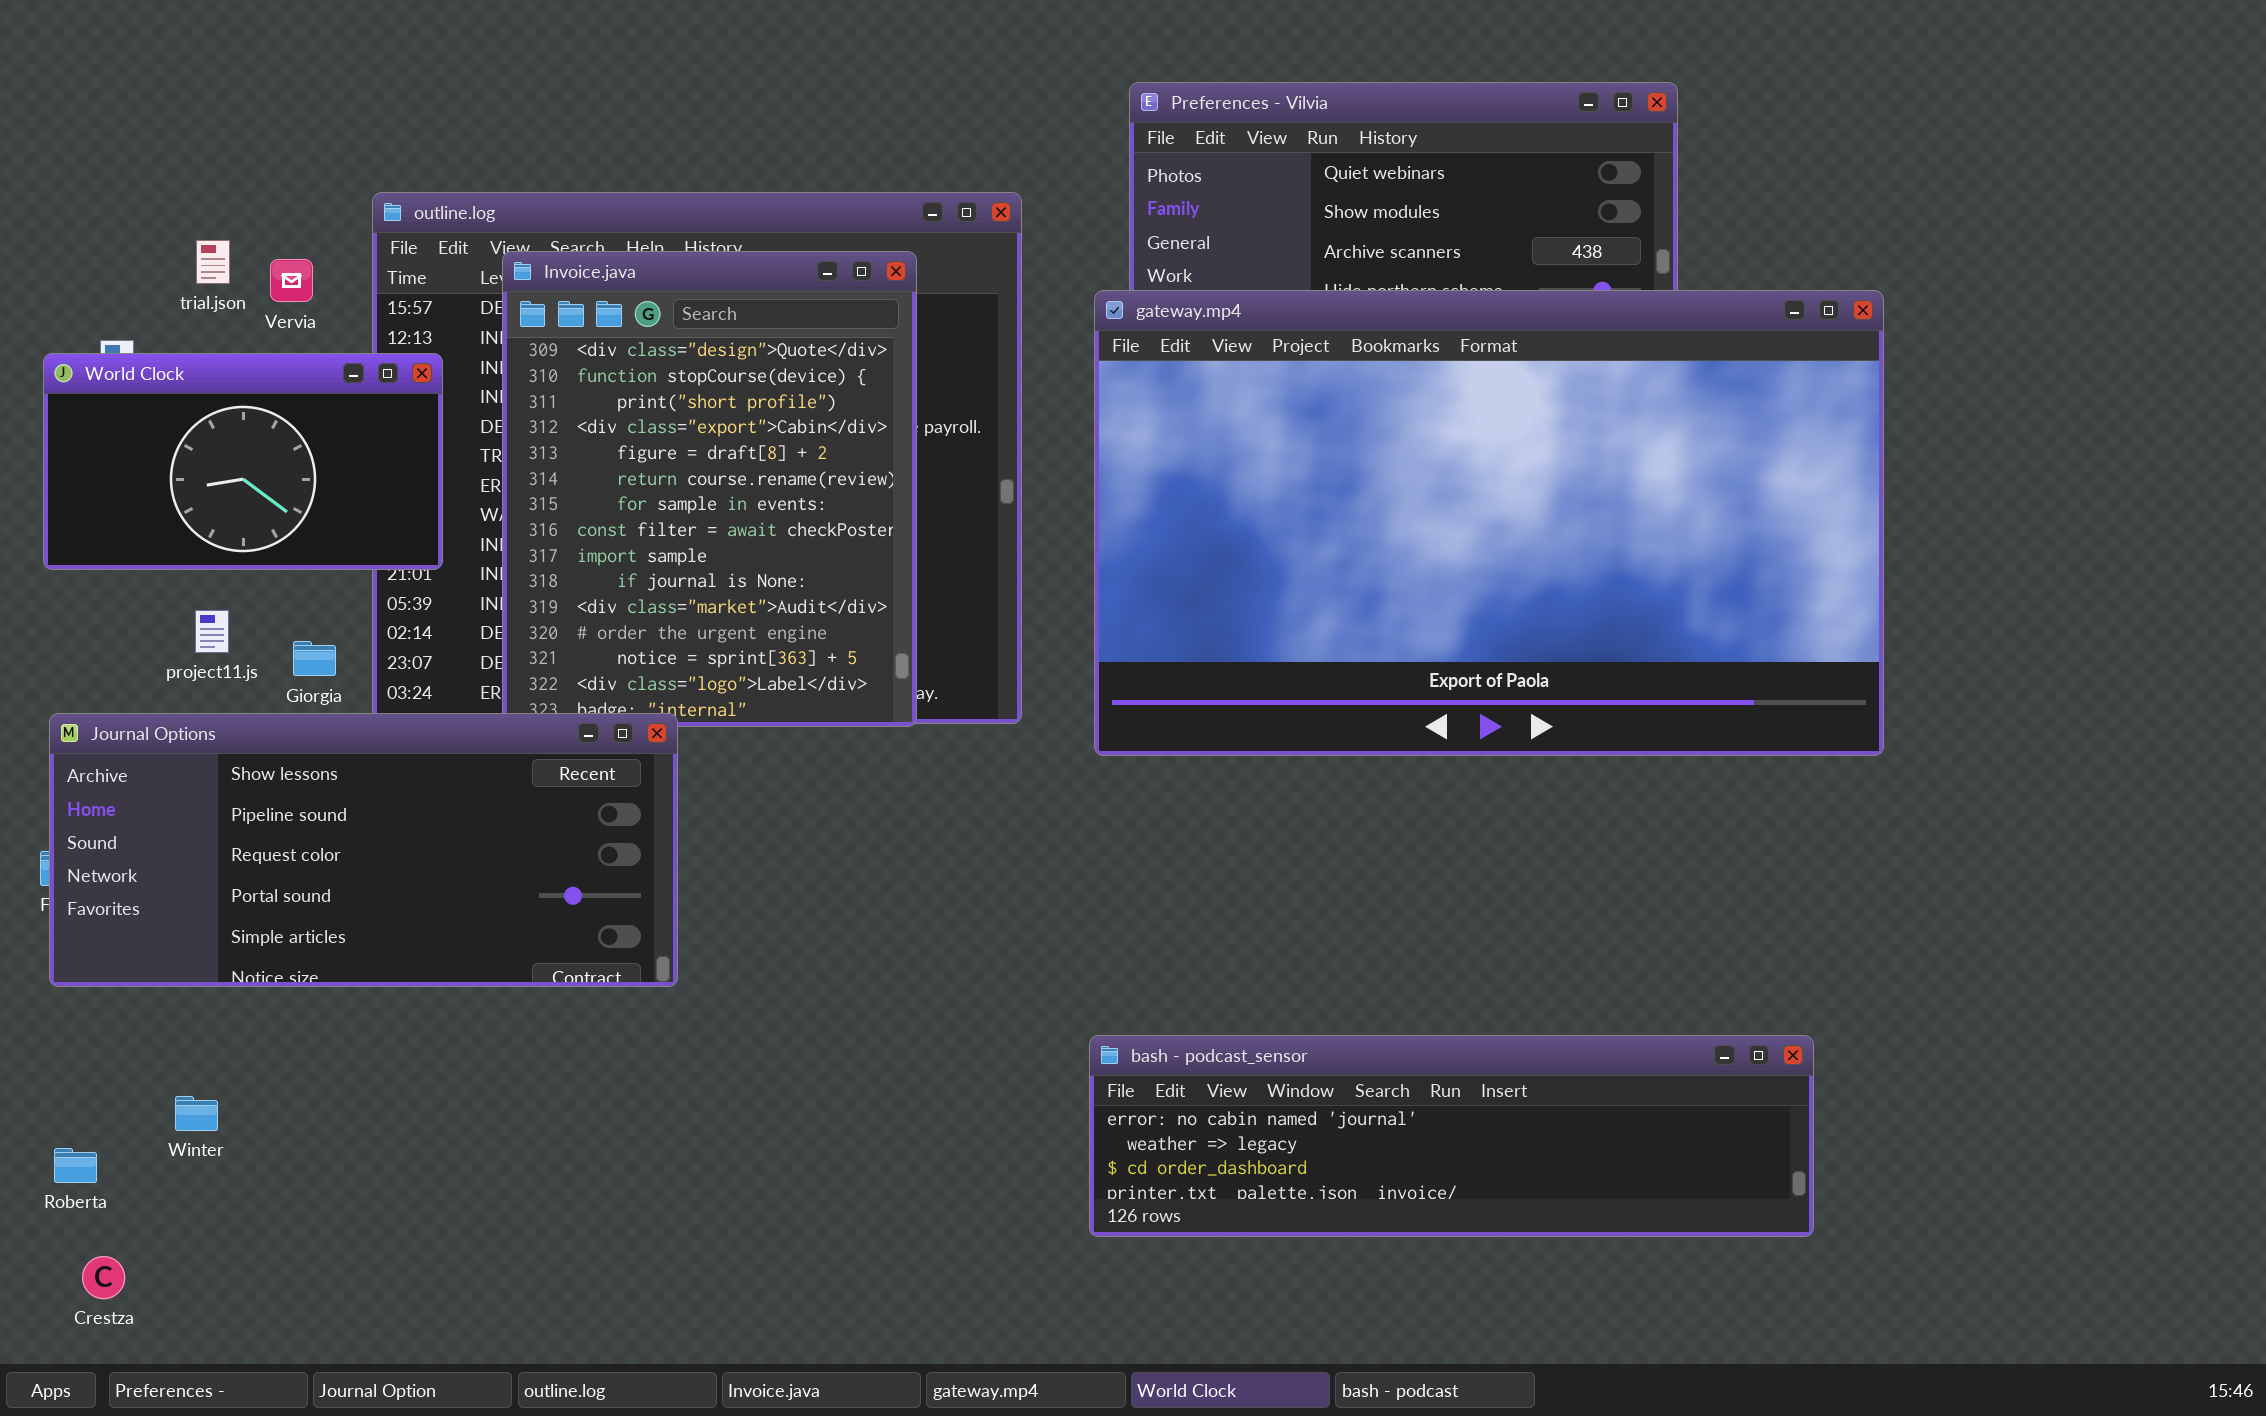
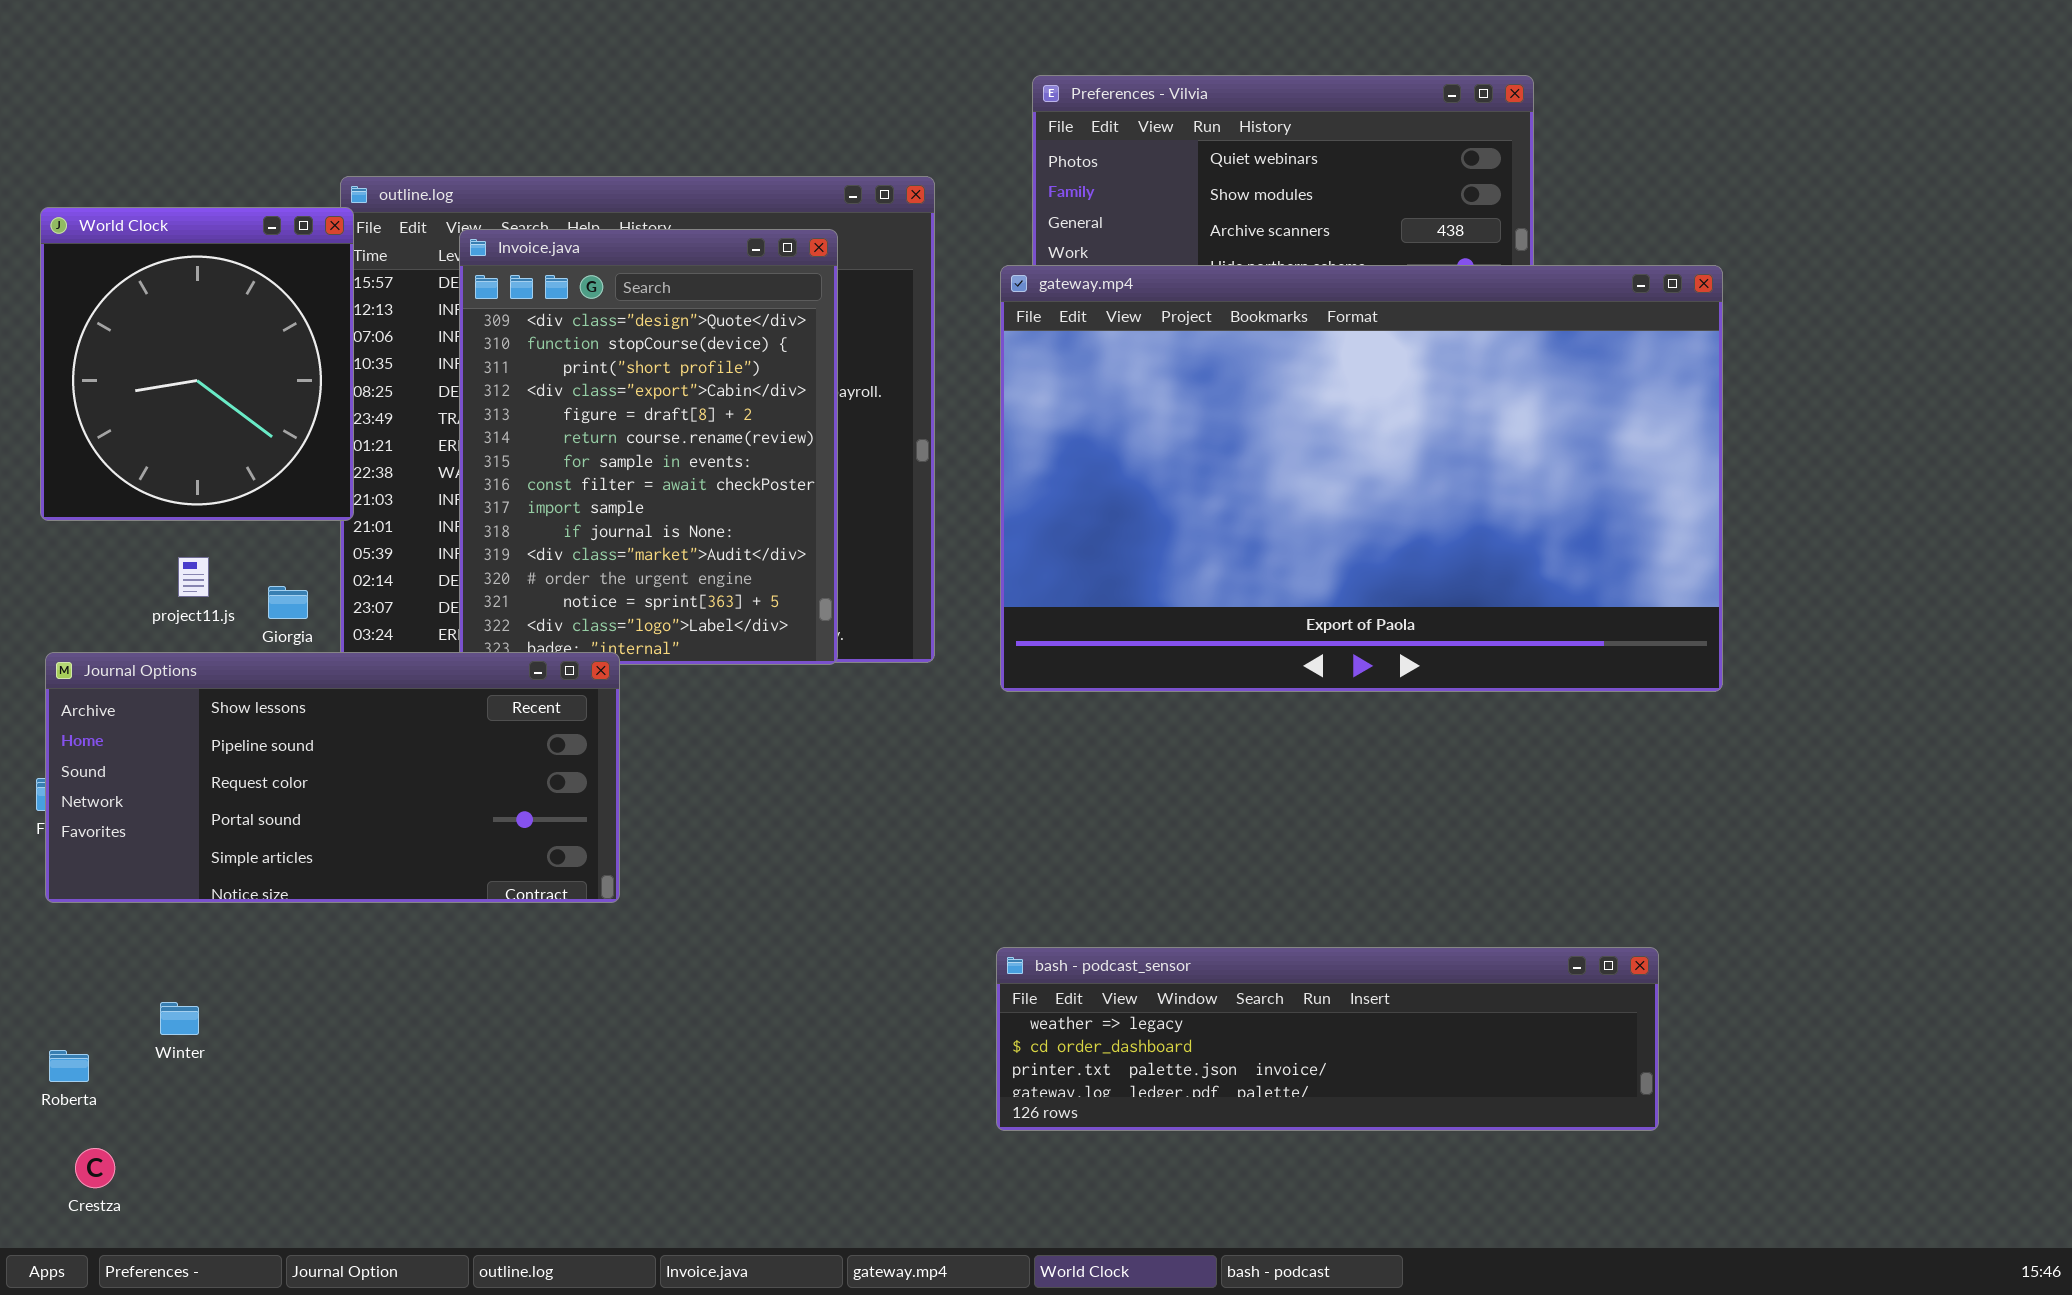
World Clock: [43,353,443,570] -> [40,207,354,521], resized
bash - podcast_sensor: [1089,1035,1814,1237] -> [996,947,1659,1131], scrolled down 1 row

